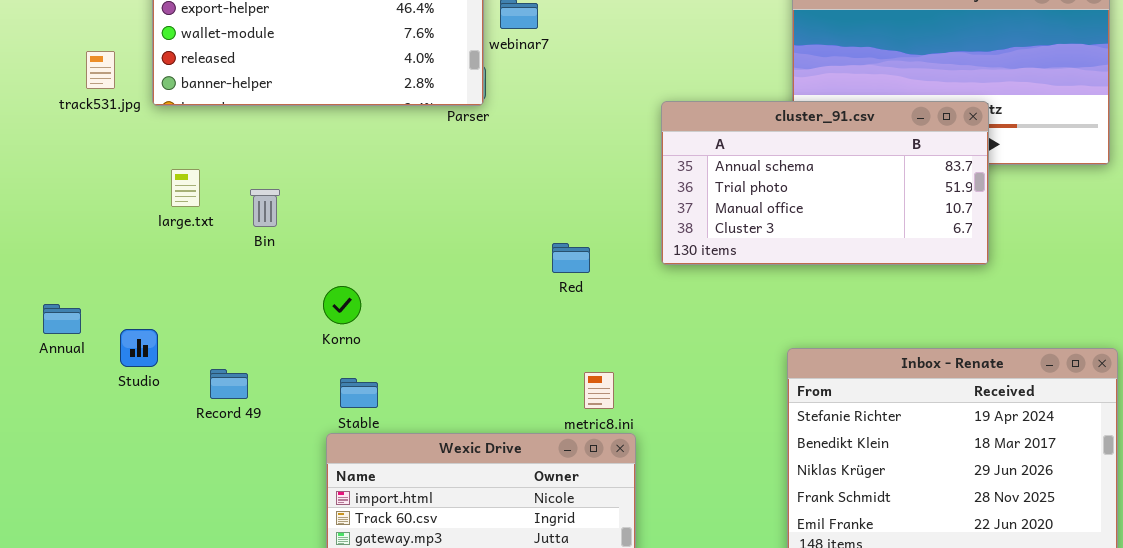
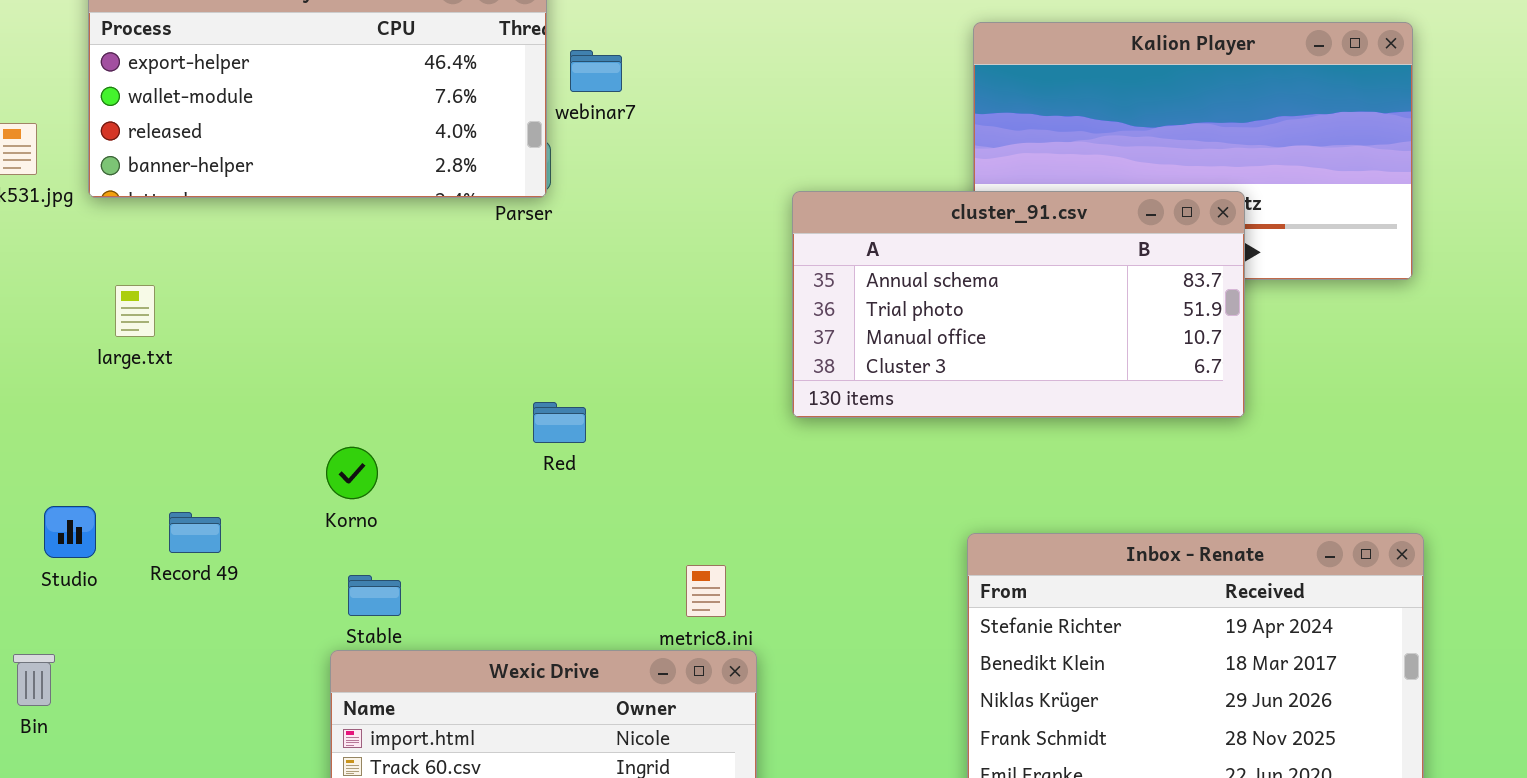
Bin: [250,189,280,227] -> [13,654,55,706], moved
Red: [552,243,590,273] -> [533,402,586,443], moved
Record 49: [210,369,248,399] -> [169,512,221,553], moved

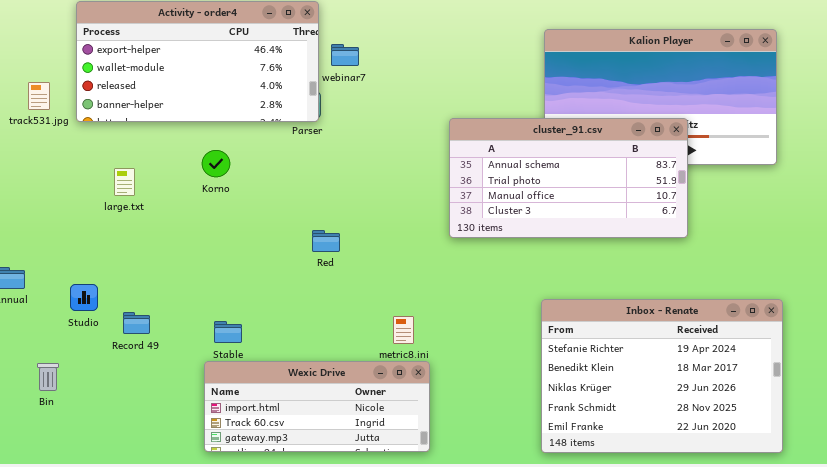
large.txt: [115,285,155,337] -> [114,168,135,196], moved
Korno: [326,447,378,499] -> [202,150,230,177], moved
Studio: [44,506,96,558] -> [70,284,98,311], moved
Record 49: [169,512,221,553] -> [123,312,150,334], moved

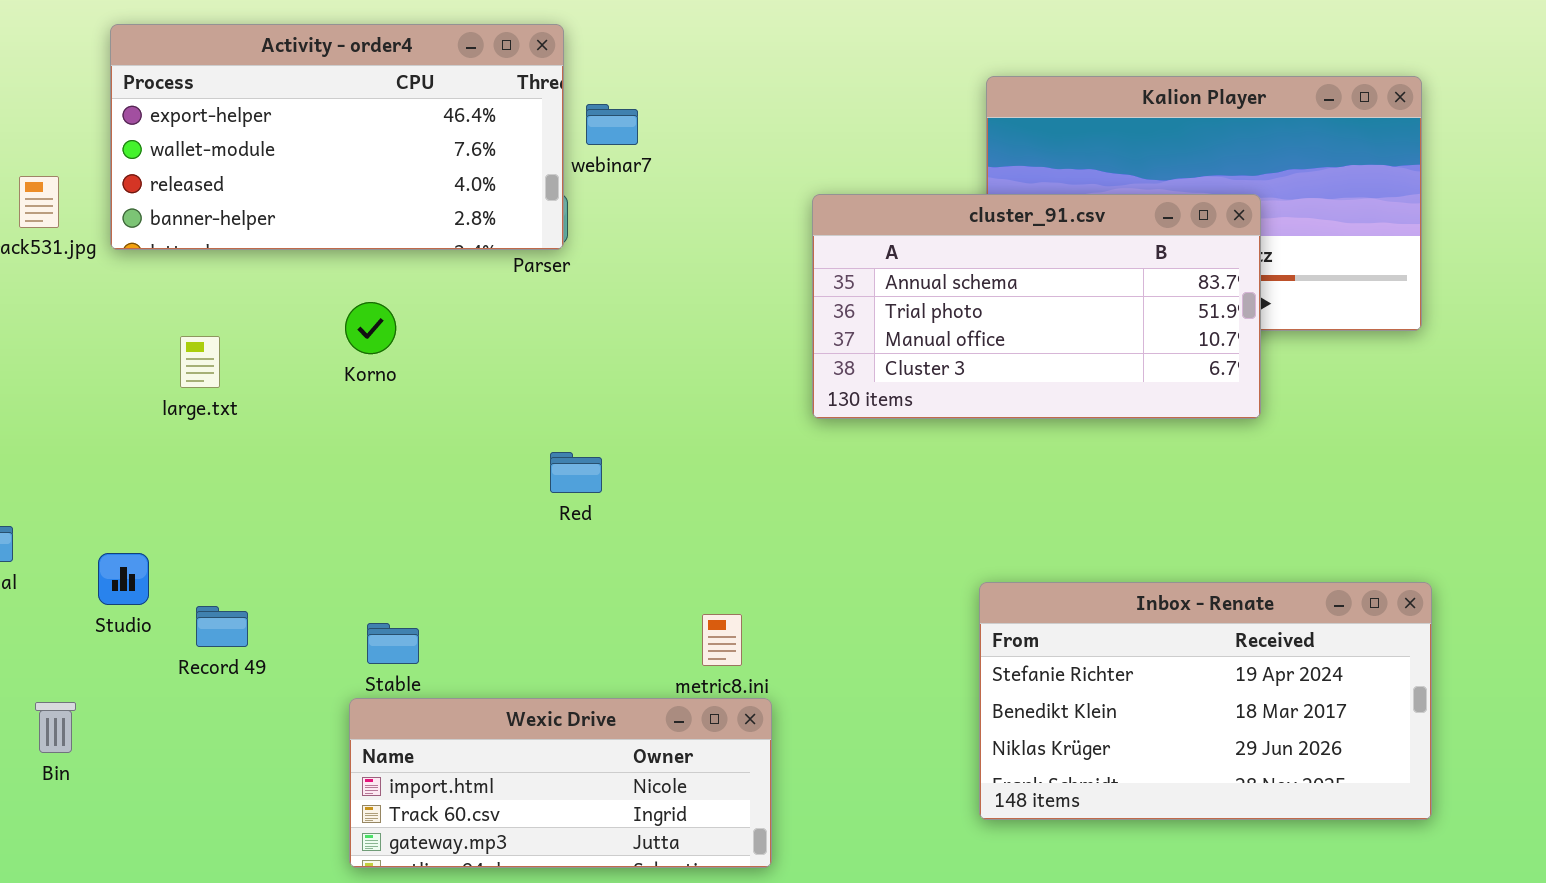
cluster_91.csv: [449,118,688,238] -> [812,194,1261,419], moved
Inbox - Renate: [541,299,783,453] -> [979,582,1432,820], resized

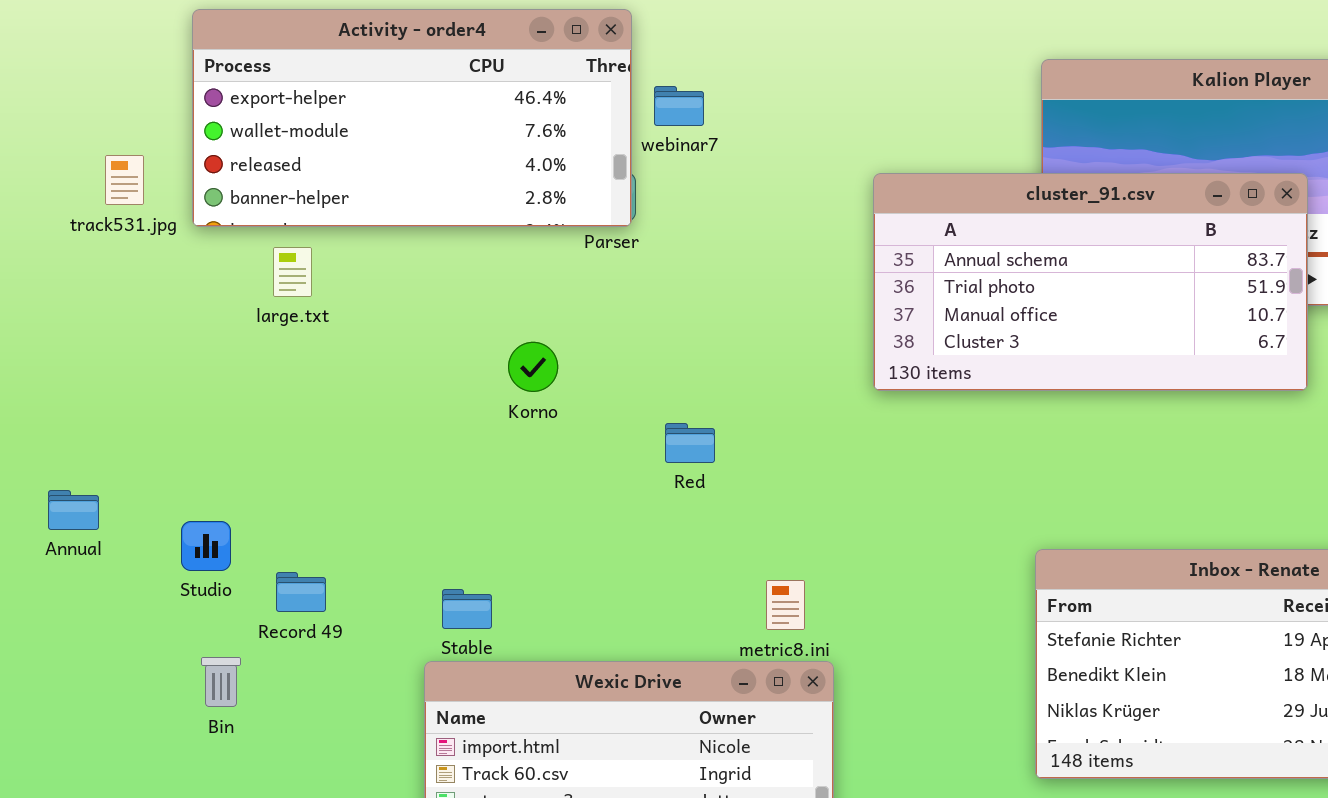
Korno: [345,302,396,354] -> [508,342,558,392], moved
large.txt: [180,336,220,388] -> [273,247,312,297], moved
Red: [550,452,602,493] -> [665,423,715,463], moved
Bin: [35,702,76,753] -> [201,657,241,707], moved

